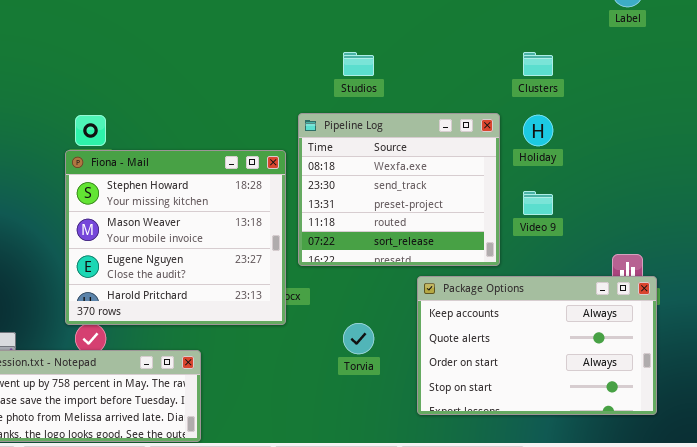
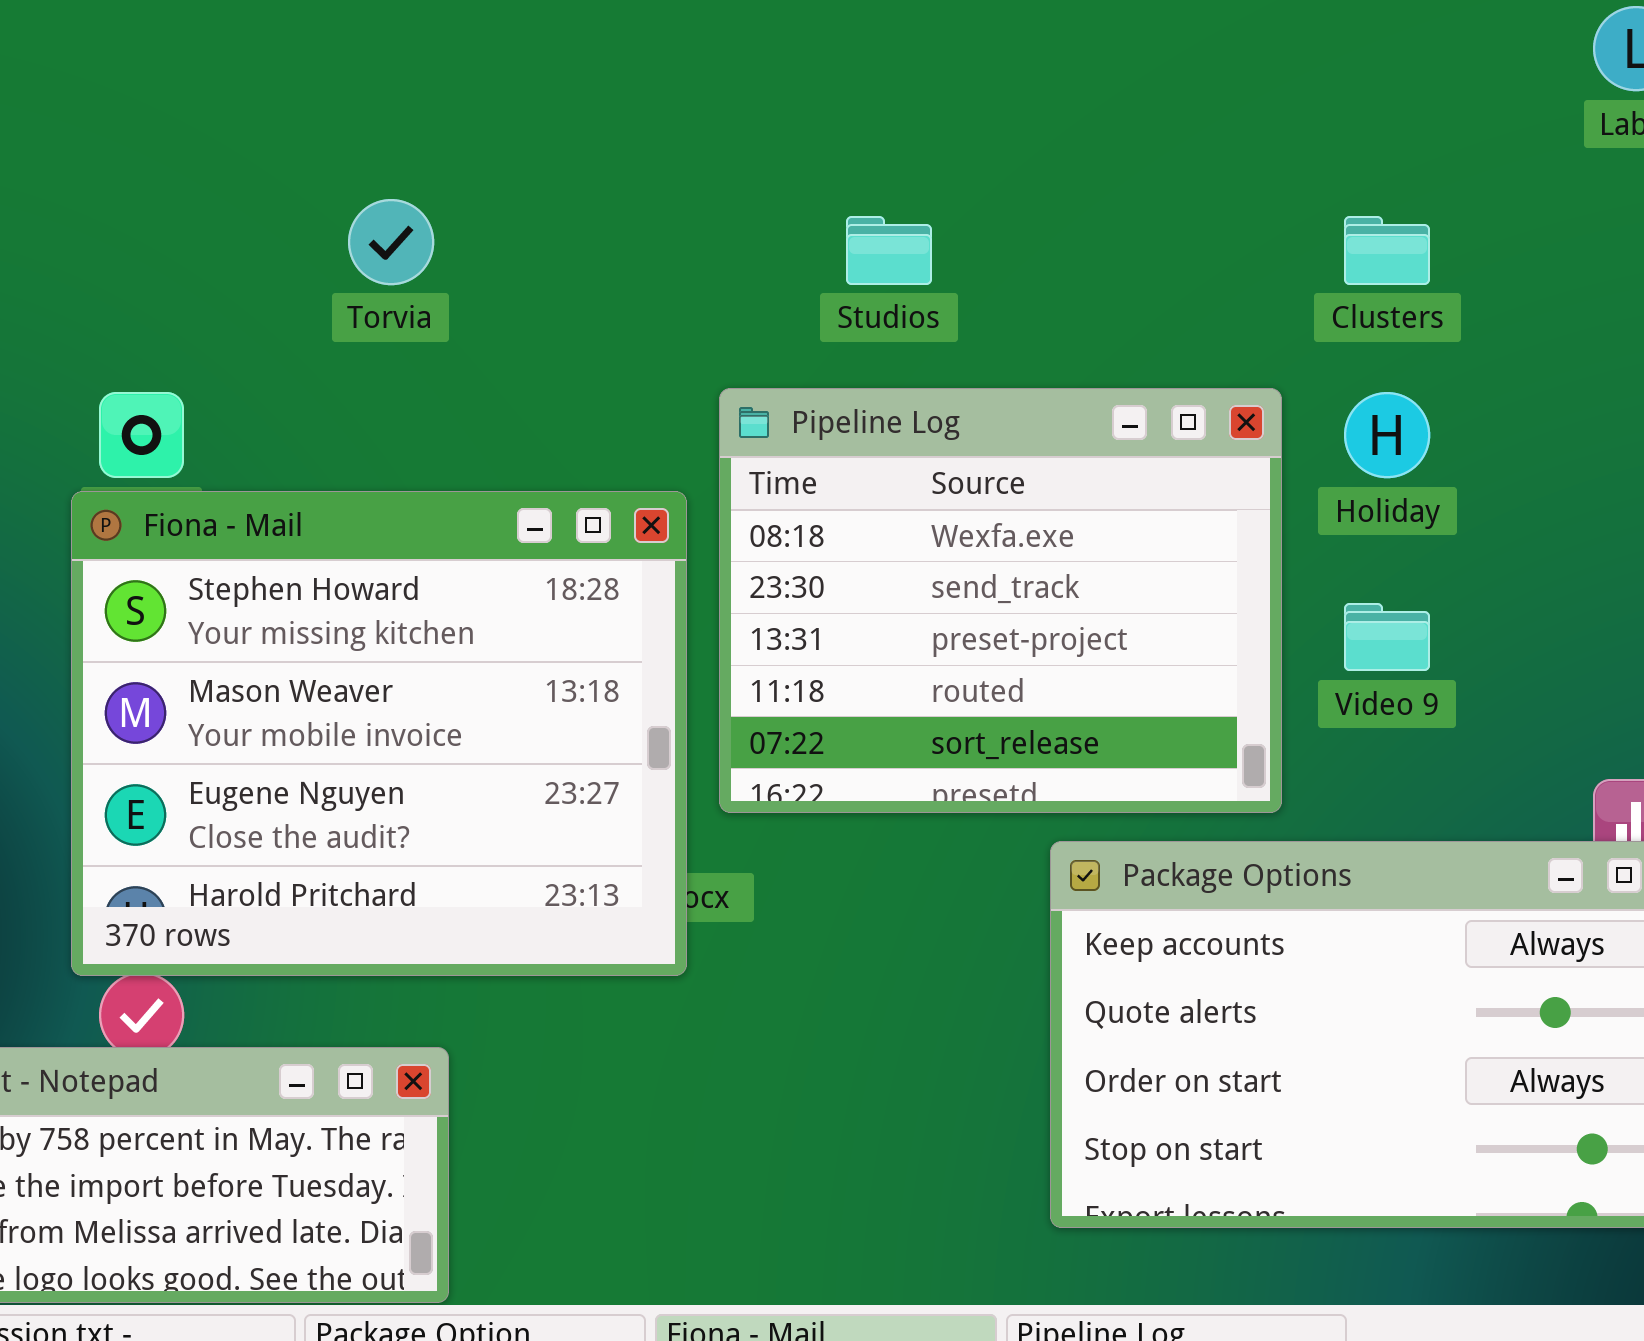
Torvia: [343,323,374,354] -> [348,199,434,285], moved

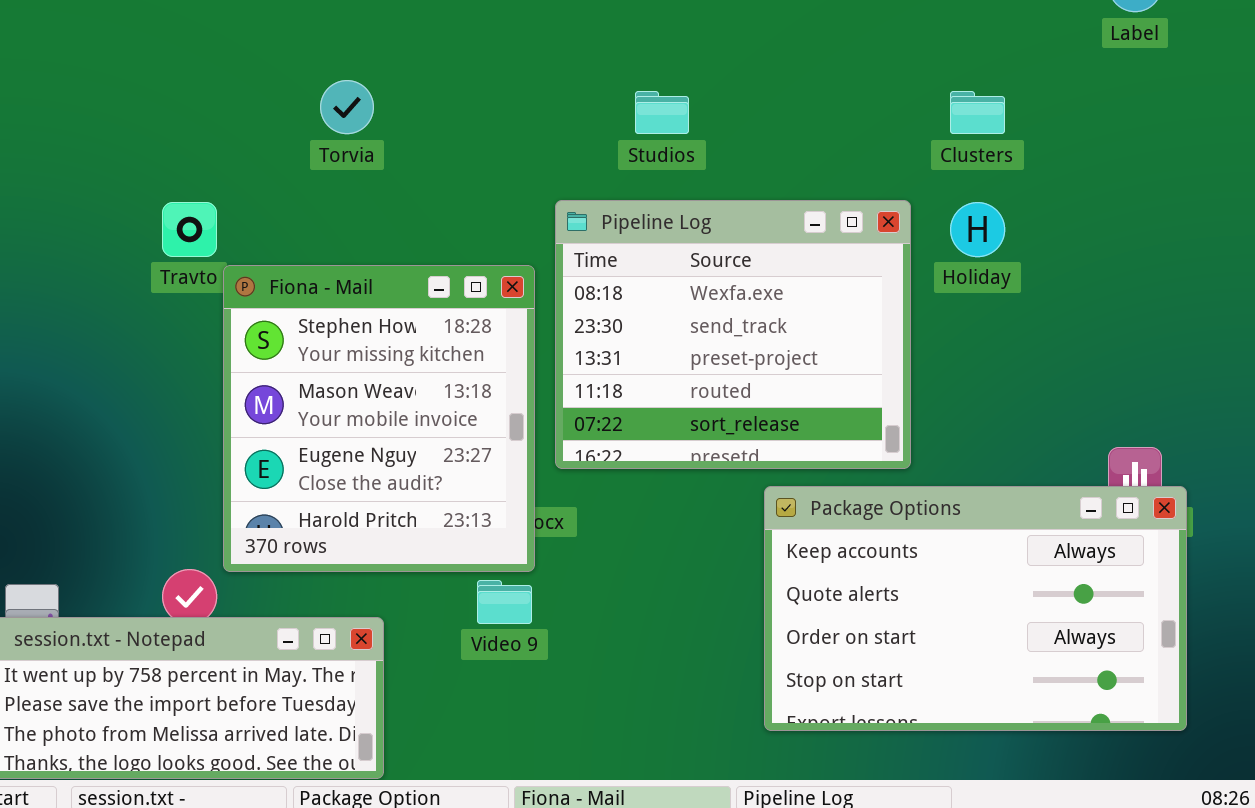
Fiona - Mail: [71,491,687,976] -> [223,265,535,572], resized
Video 9: [1344,603,1430,671] -> [477,580,532,624], moved

